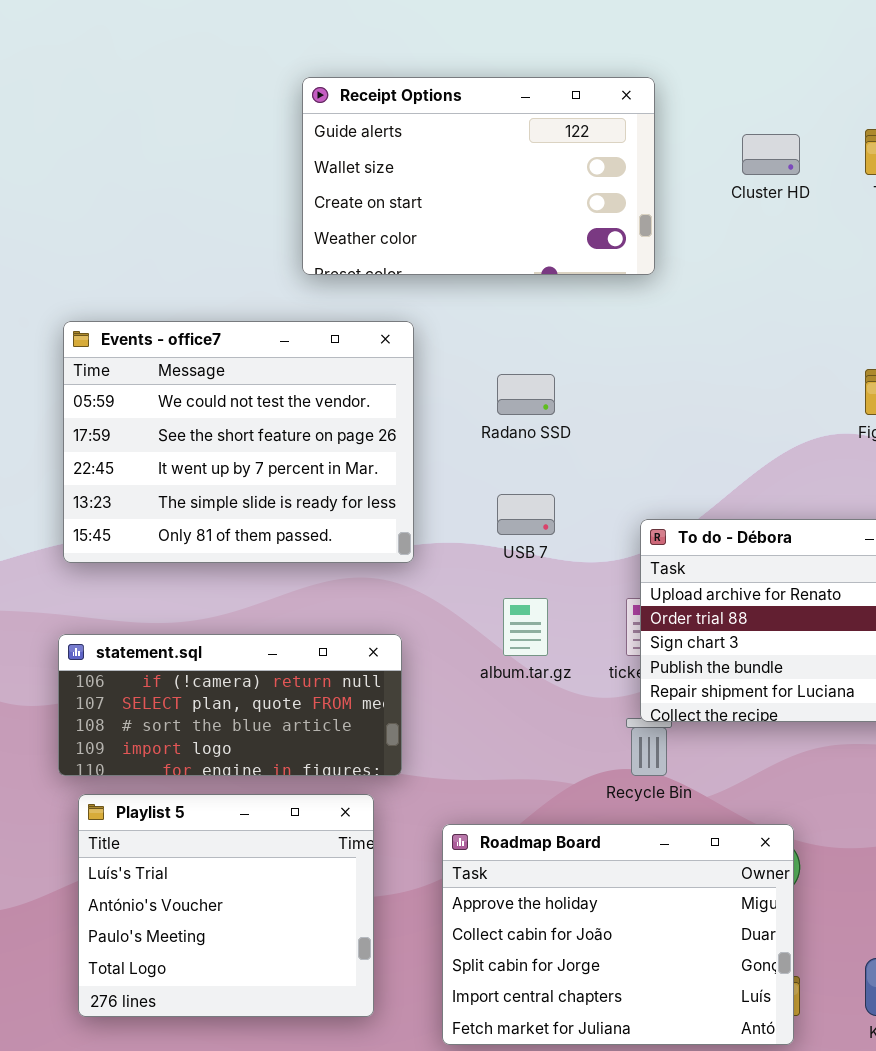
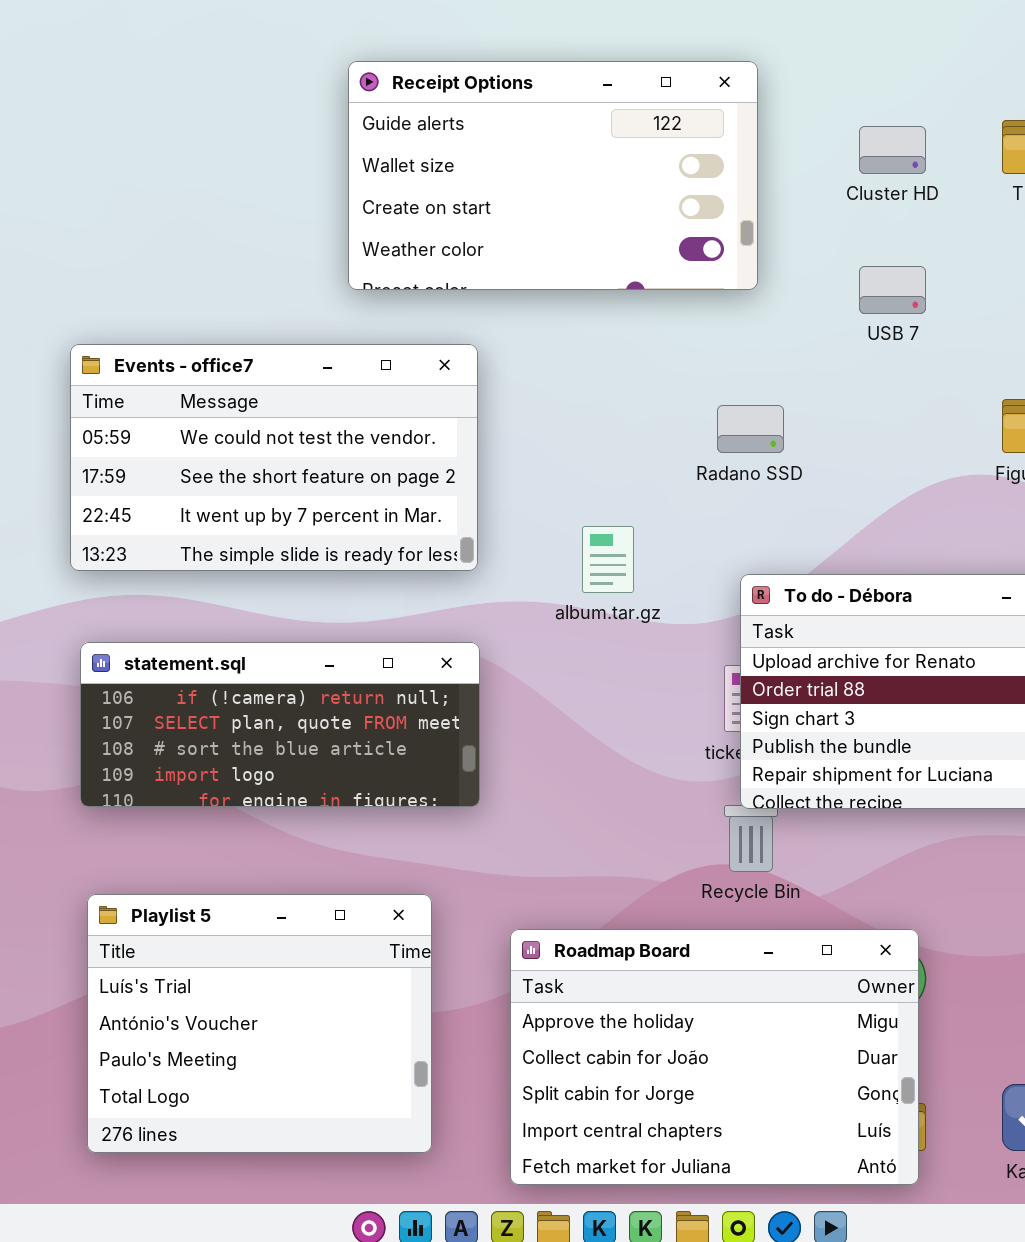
Events - office7: [63,321,414,563] -> [70,344,478,571], resized
Radano SSD: [497,374,555,415] -> [717,405,784,453], moved
USB 7: [497,494,555,535] -> [859,266,926,314], moved
album.tar.gz: [503,598,548,656] -> [582,526,634,593], moved
statement.sql: [58,634,402,776] -> [80,642,480,807], moved

